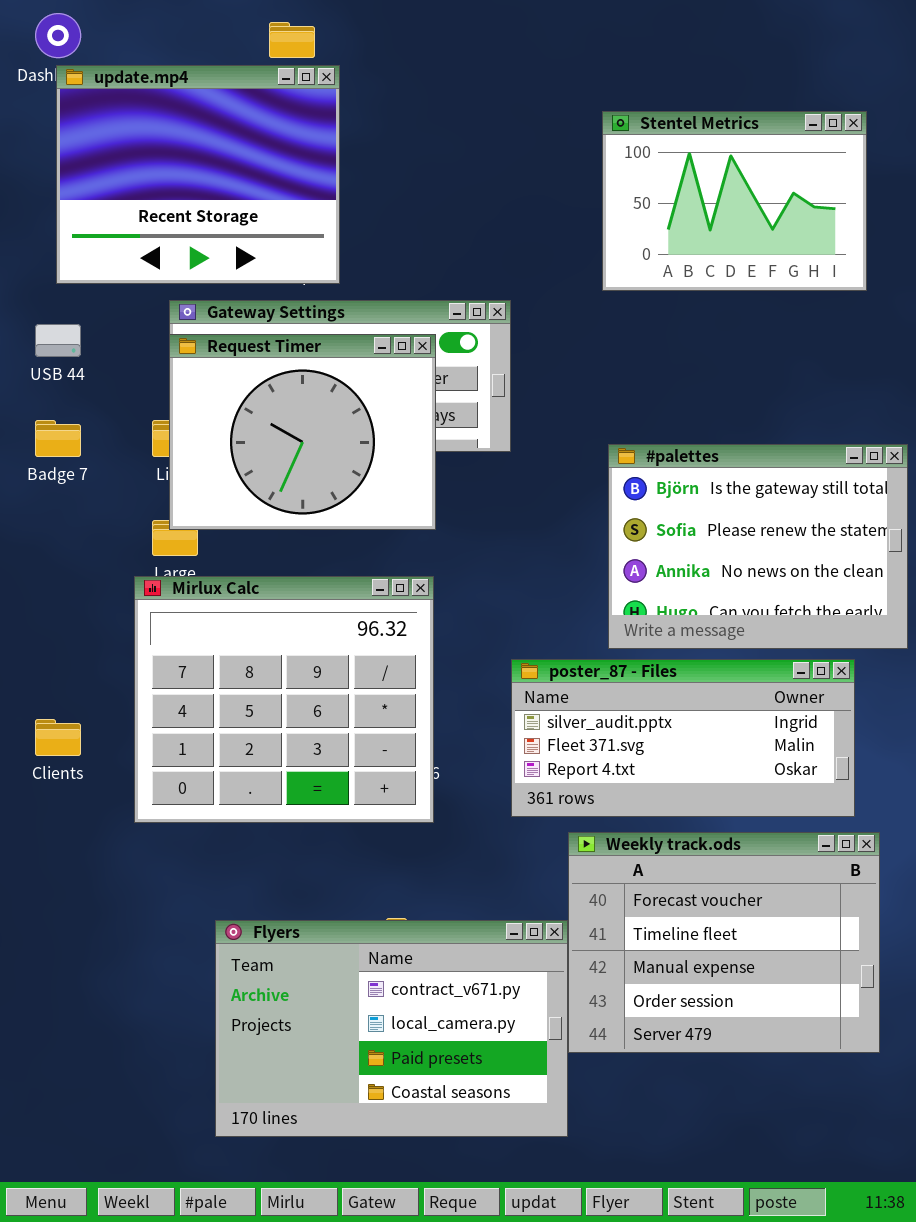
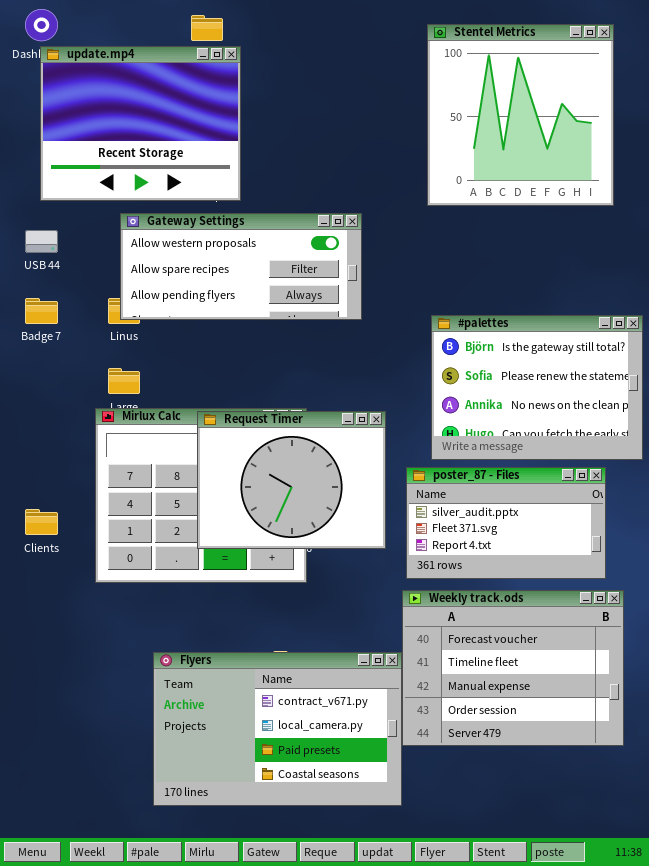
Stentel Metrics: [602,111,867,291] -> [427,24,614,206], resized
Request Timer: [169,334,436,530] -> [197,411,386,549], moved
poster_87 - Files: [511,659,855,817] -> [406,467,606,579], resized

